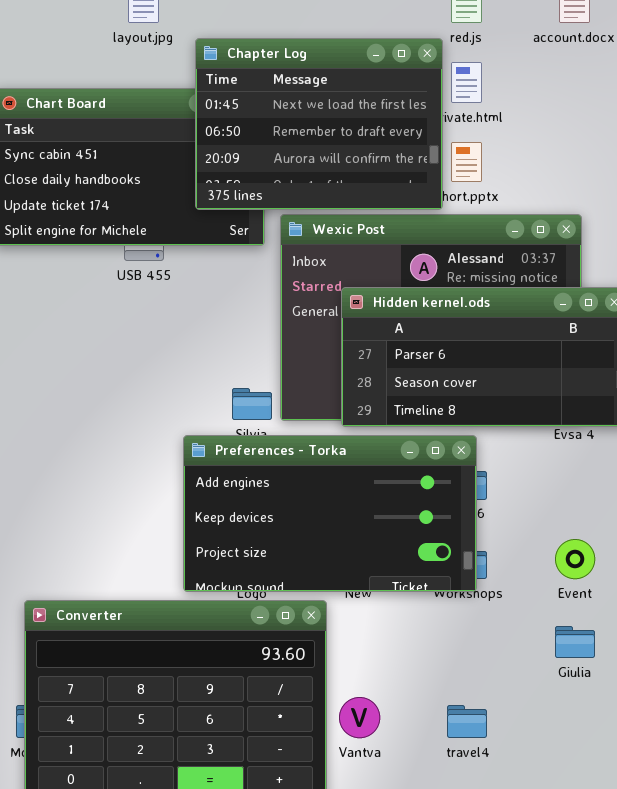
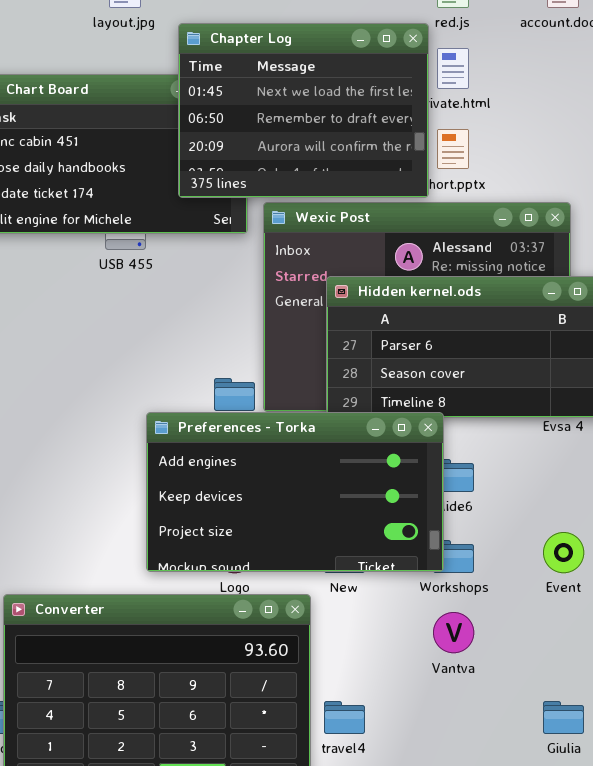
Preferences - Torka: [183,435,477,592] -> [146,412,444,572], moved
Giulia: [555,626,595,658] -> [543,701,584,734], moved
Vantva: [339,697,380,738] -> [433,612,474,653], moved
travel4: [447,705,487,738] -> [324,701,365,734], moved

